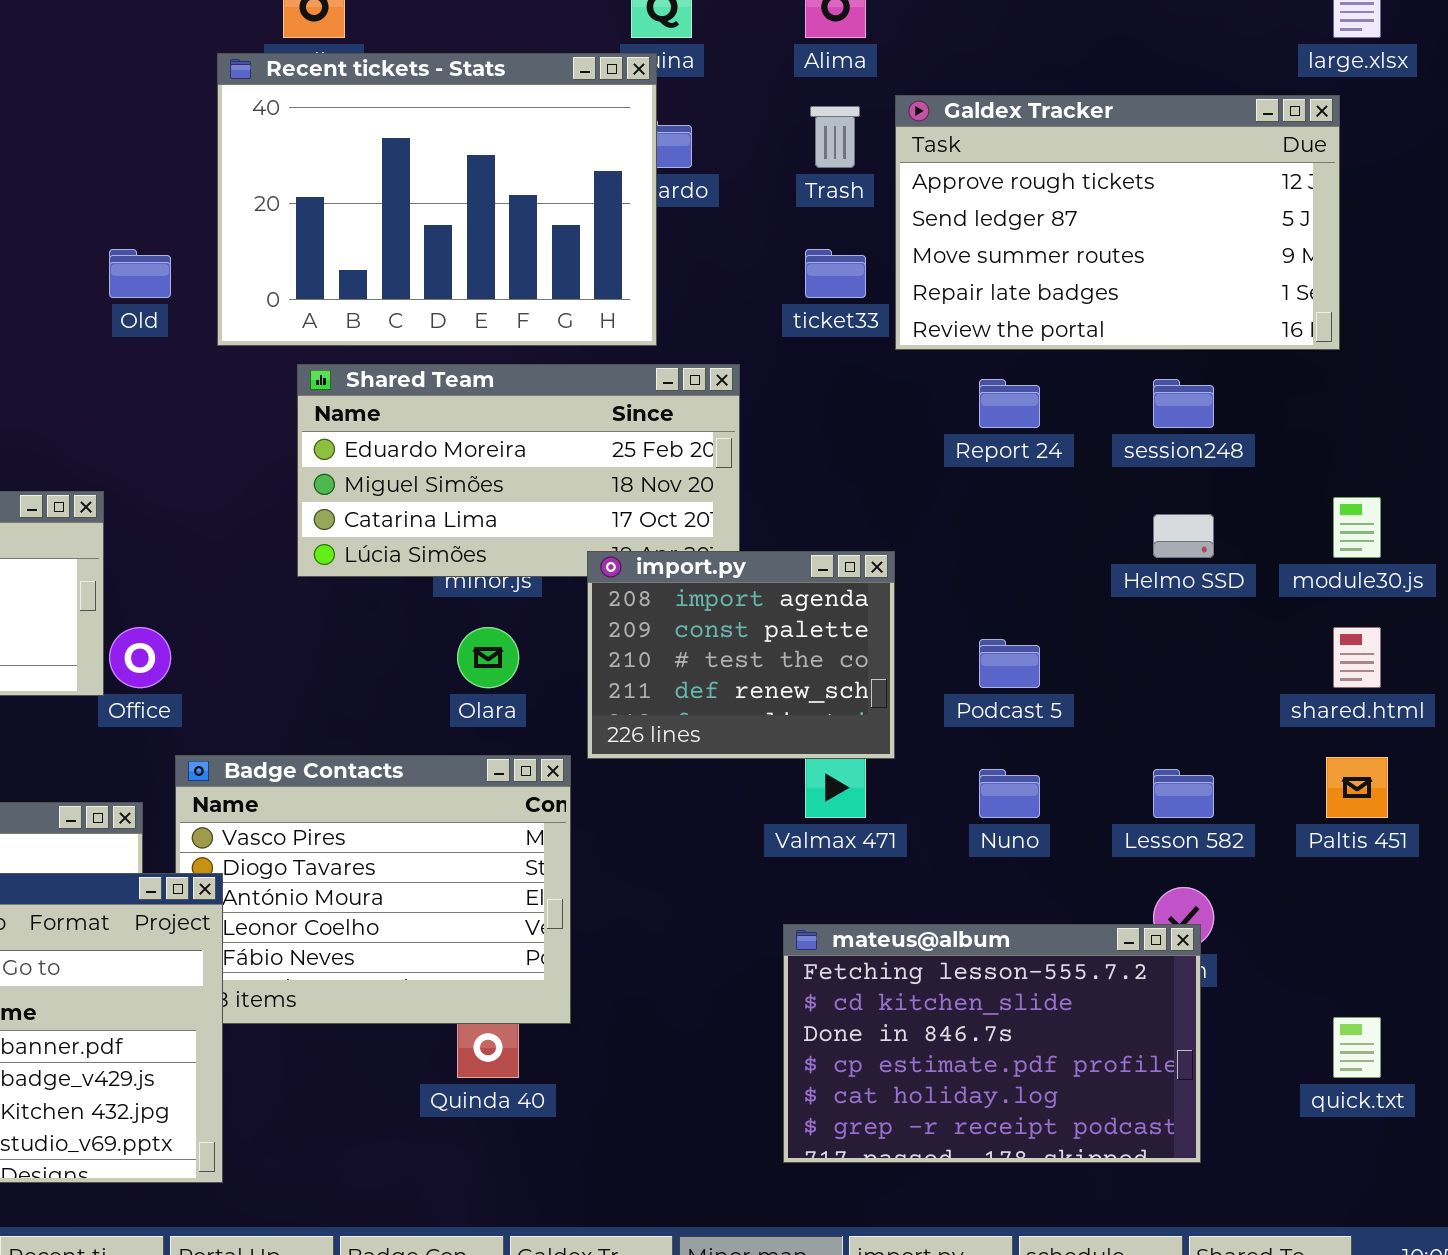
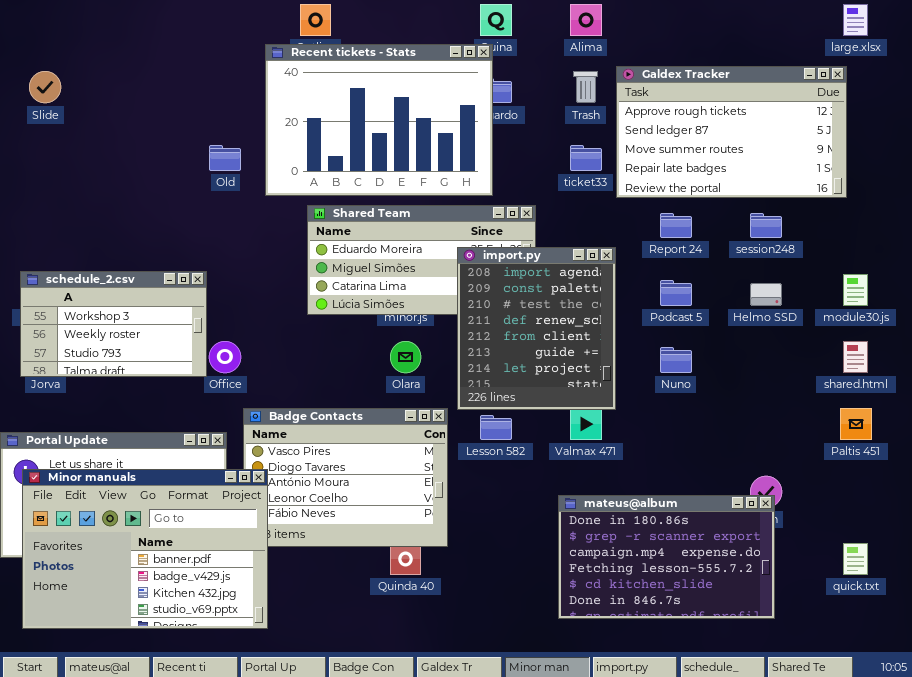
import.py: [587,551,895,759] -> [457,247,616,410], resized
Podcast 5: [979,639,1040,688] -> [660,280,692,306], moved
Nuno: [979,769,1040,818] -> [660,347,692,373], moved
Lesson 582: [1153,769,1214,818] -> [480,415,512,440], moved
mateus@album: [783,924,1201,1163] -> [558,495,775,619], scrolled up 3 rows

